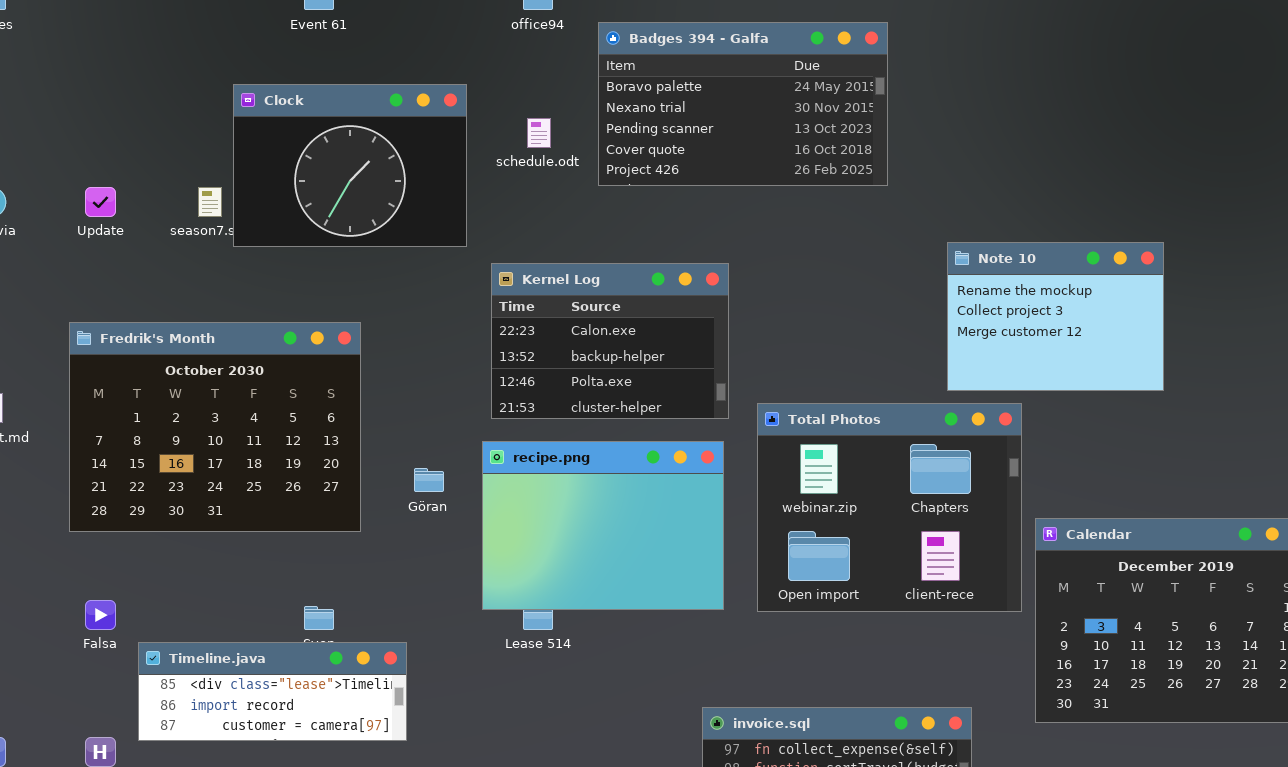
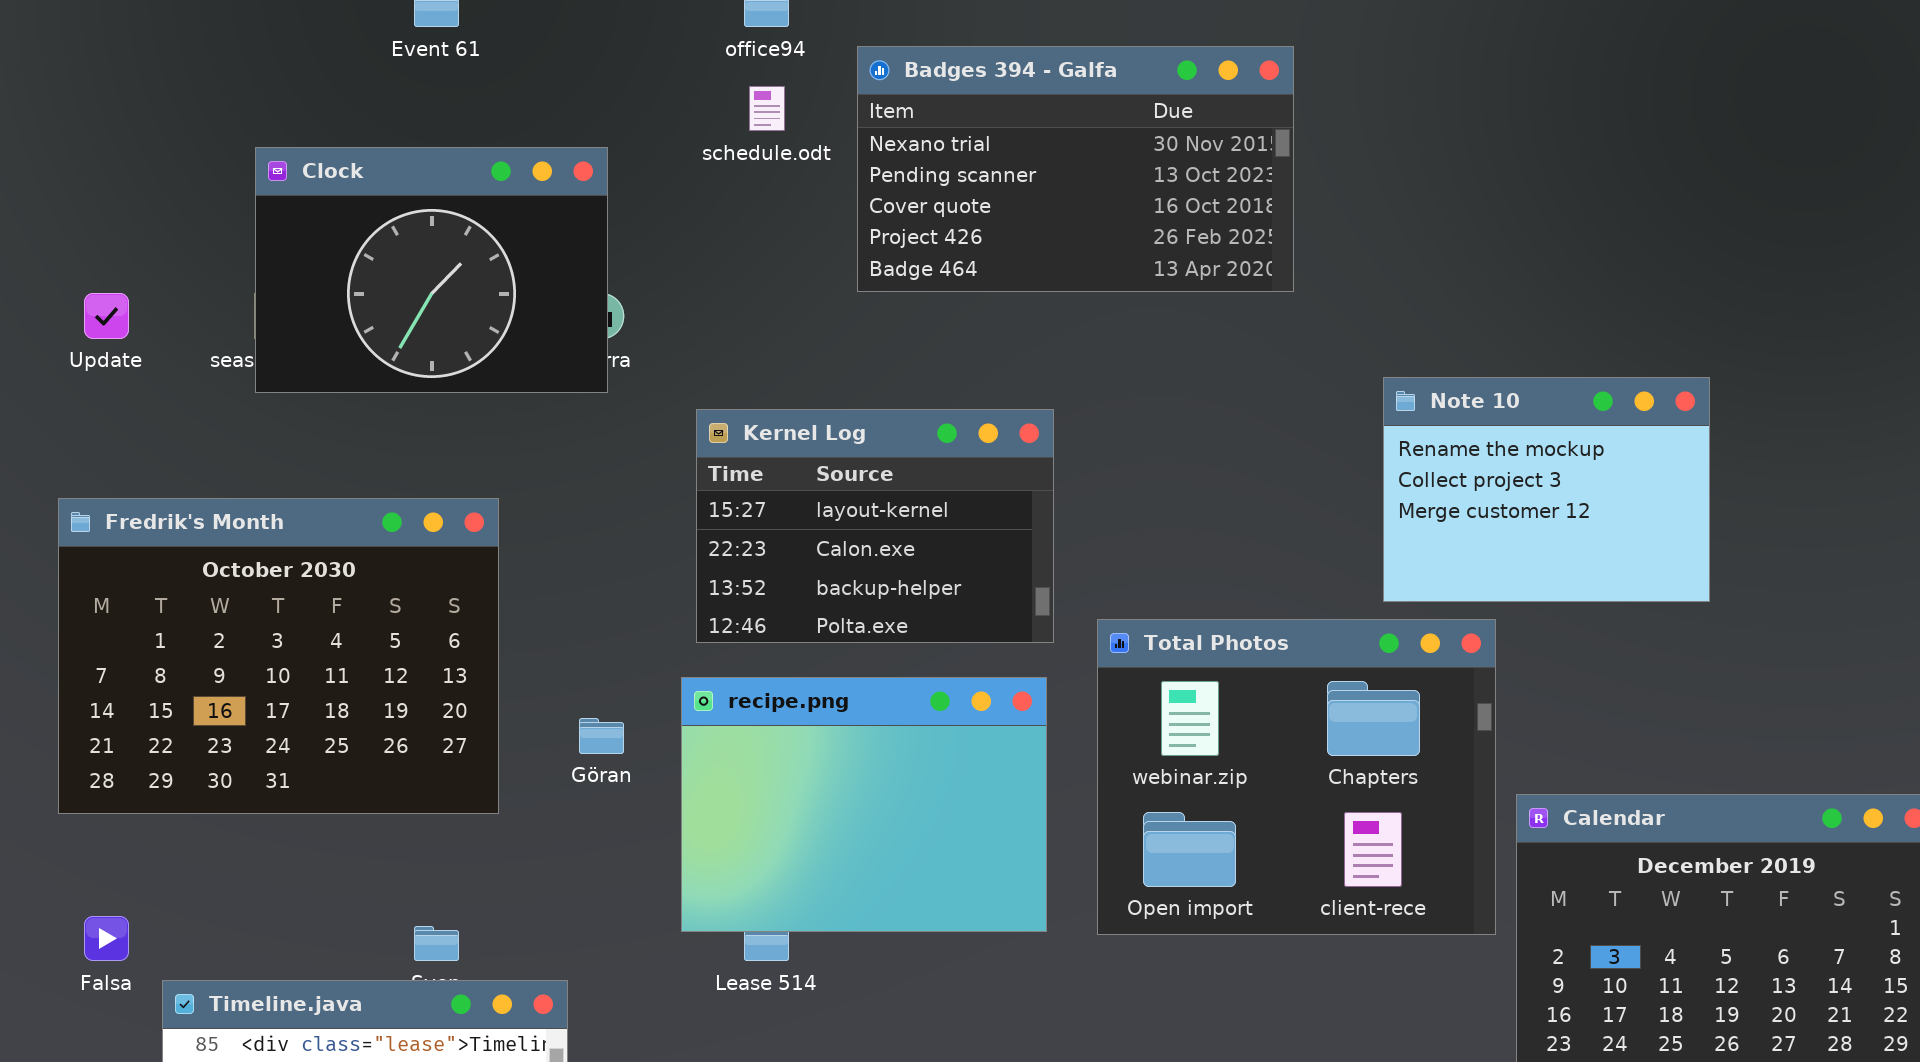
Badges 394 - Galfa: [598,22,888,186] -> [857,46,1294,292], scrolled down 1 row
Clock: [233,84,467,247] -> [255,147,608,393], moved
schedule.odt: [527,118,551,148] -> [749,86,785,131], moved
Kernel Log: [491,263,729,419] -> [696,409,1054,643], scrolled up 1 row

